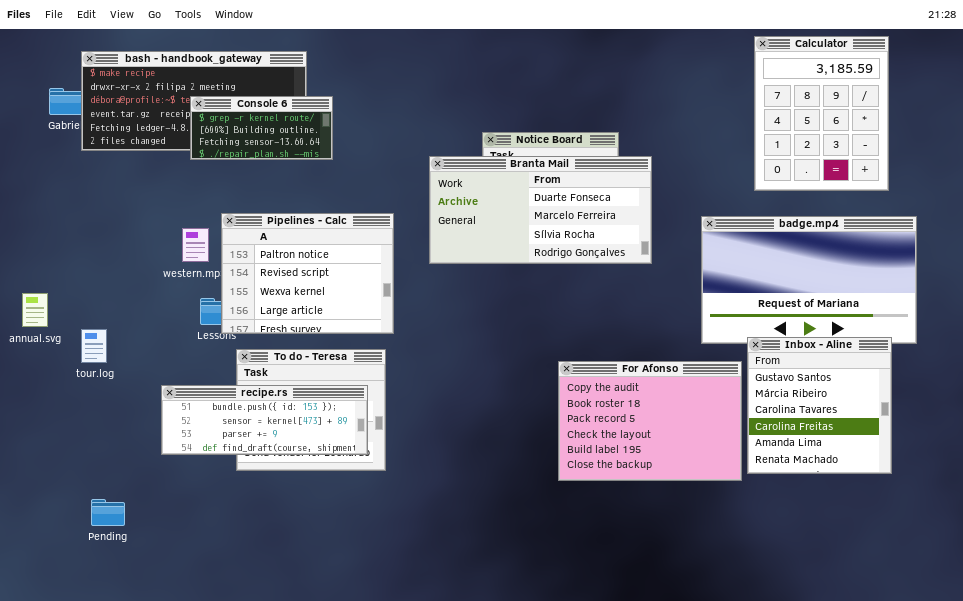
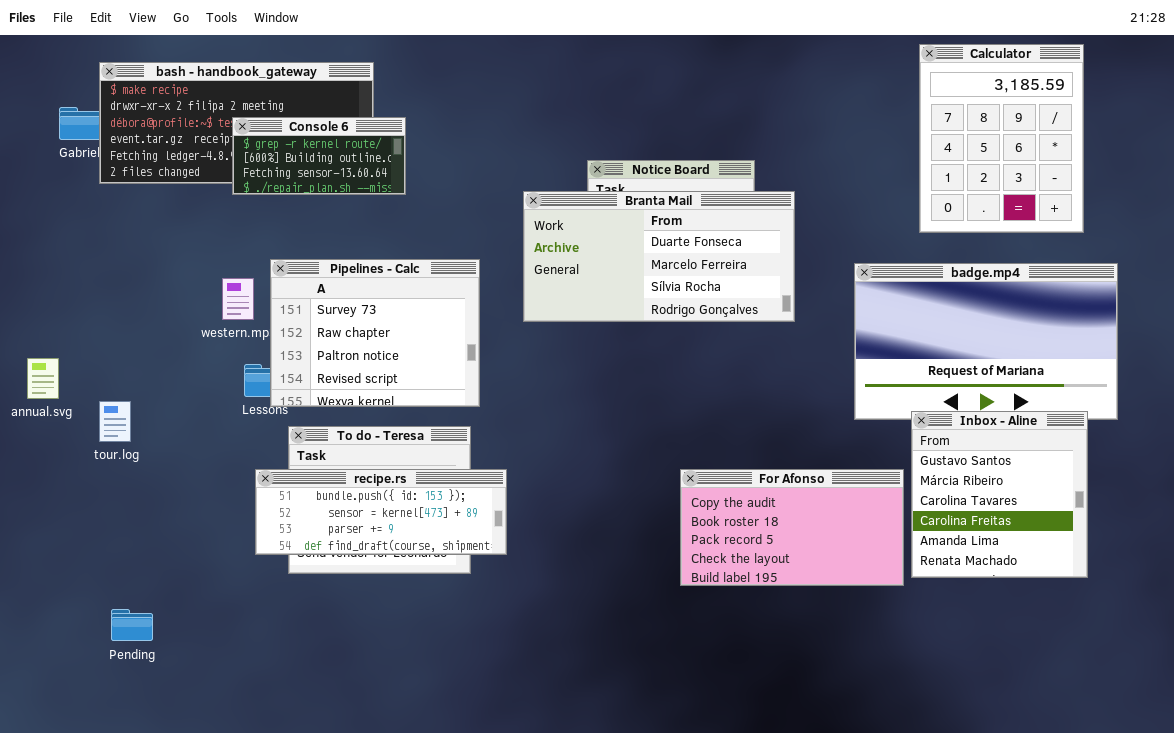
Pipelines - Calc: [221,213,394,334] -> [270,259,480,407], scrolled up 2 rows
For Afonso: [558,361,742,481] -> [680,469,904,586], resized
recipe.rs: [161,385,368,455] -> [255,469,507,555], moved

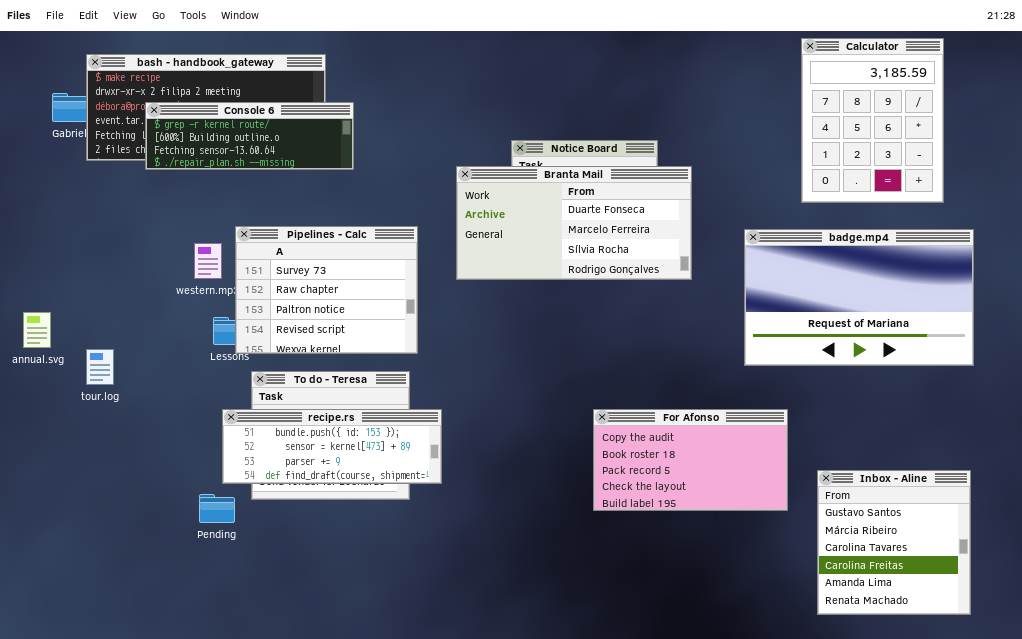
Console 6: [232,117,406,195] -> [145,102,354,170], resized
Inbox - Aline: [911,411,1088,578] -> [817,470,971,615], moved
Pending: [111,609,153,641] -> [199,494,235,523], moved

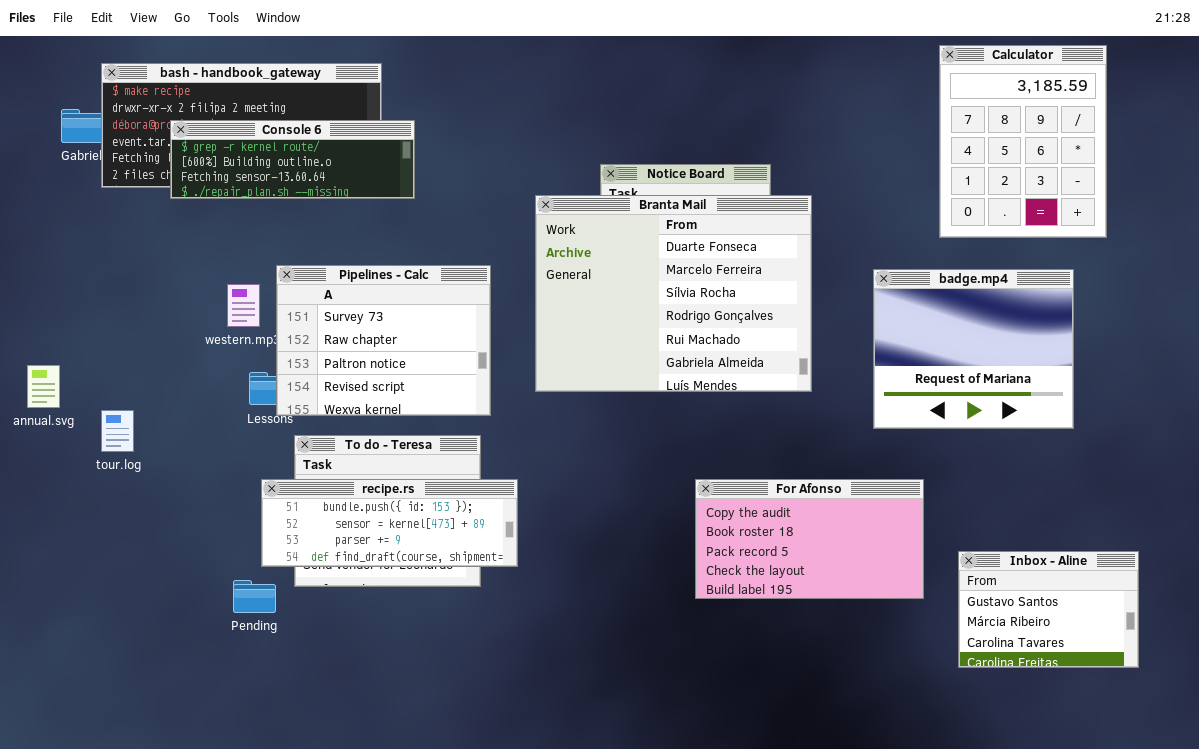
Branta Mail: [456,166,692,280] -> [535,195,812,392], resized
badge.mp4: [744,229,974,366] -> [873,269,1074,429], resized
Inbox - Aline: [817,470,971,615] -> [958,551,1139,668], resized

